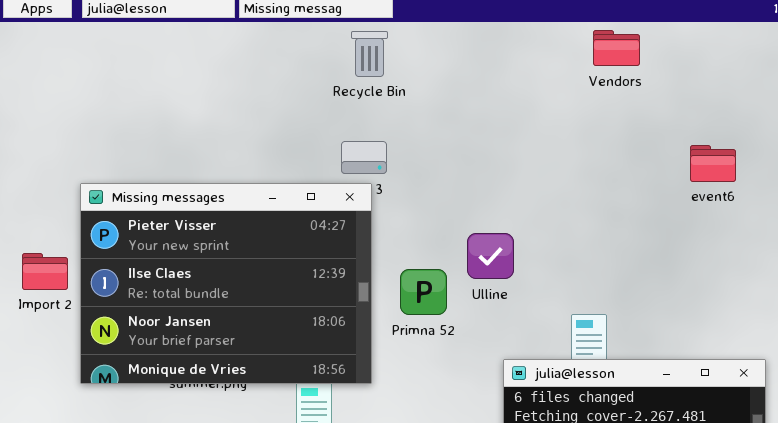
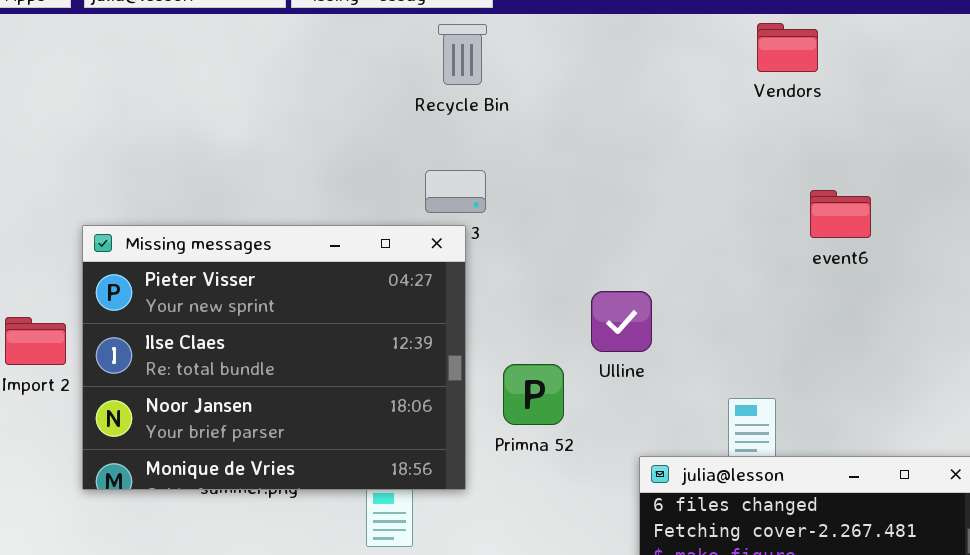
event6: [690,145,736,182] -> [810,190,871,238], moved
Primna 52: [400,269,447,315] -> [503,364,564,425], moved

